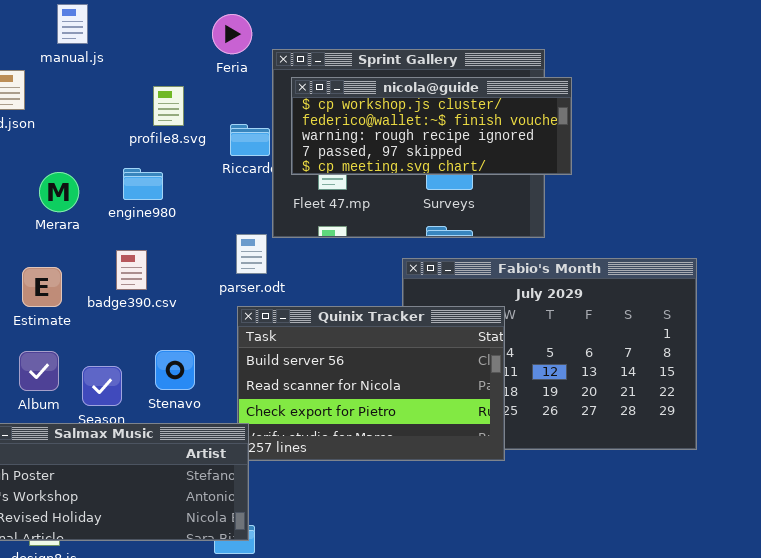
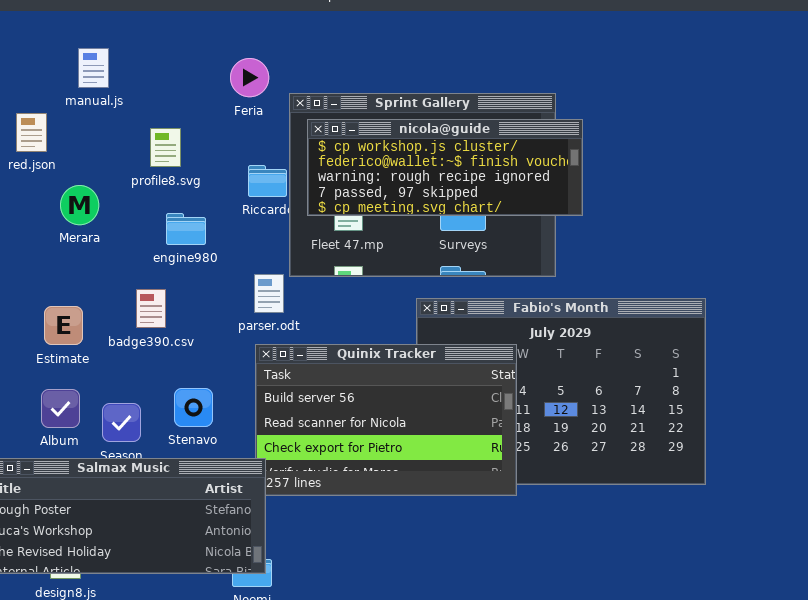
profile8.svg: [153,86,184,126] -> [150,128,181,167], moved
engine980: [123,168,163,200] -> [166,213,206,245], moved
Merara: [39,172,79,212] -> [60,185,99,225], moved

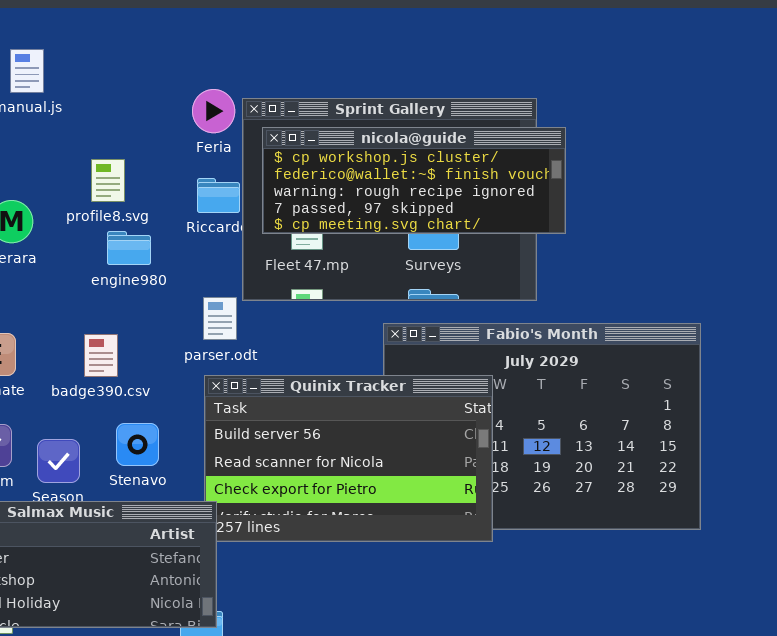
Feria: [230,58,269,97] -> [192,89,235,133], moved
profile8.svg: [150,128,181,167] -> [91,159,125,202], moved
badge390.csv: [136,289,166,328] -> [84,334,118,377], moved

